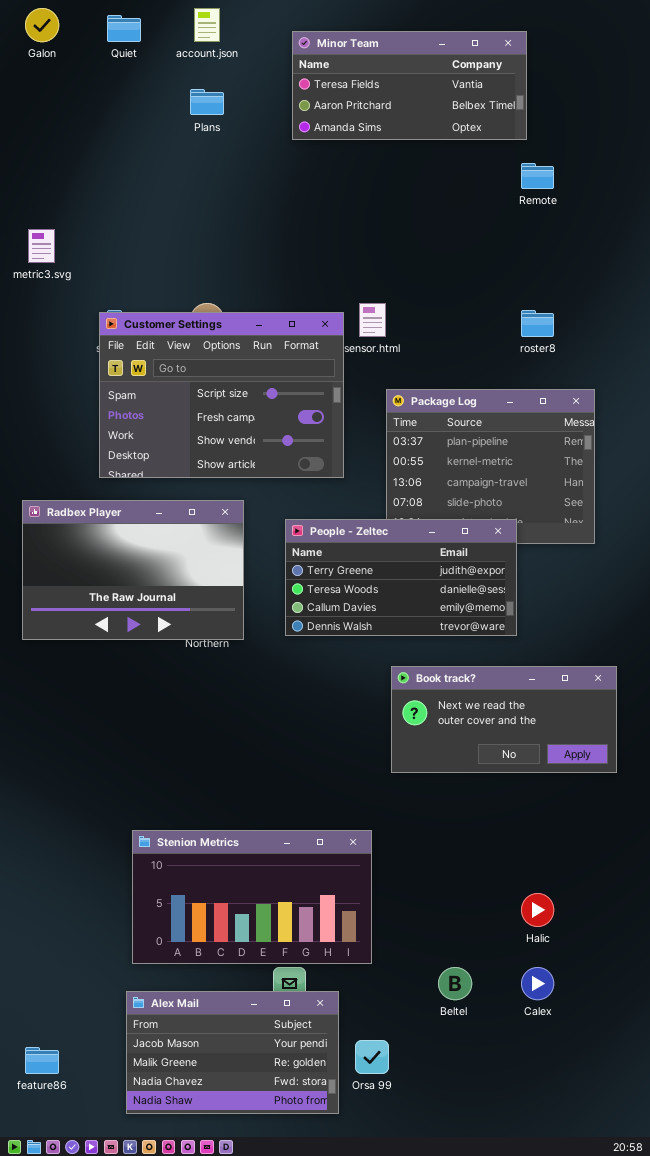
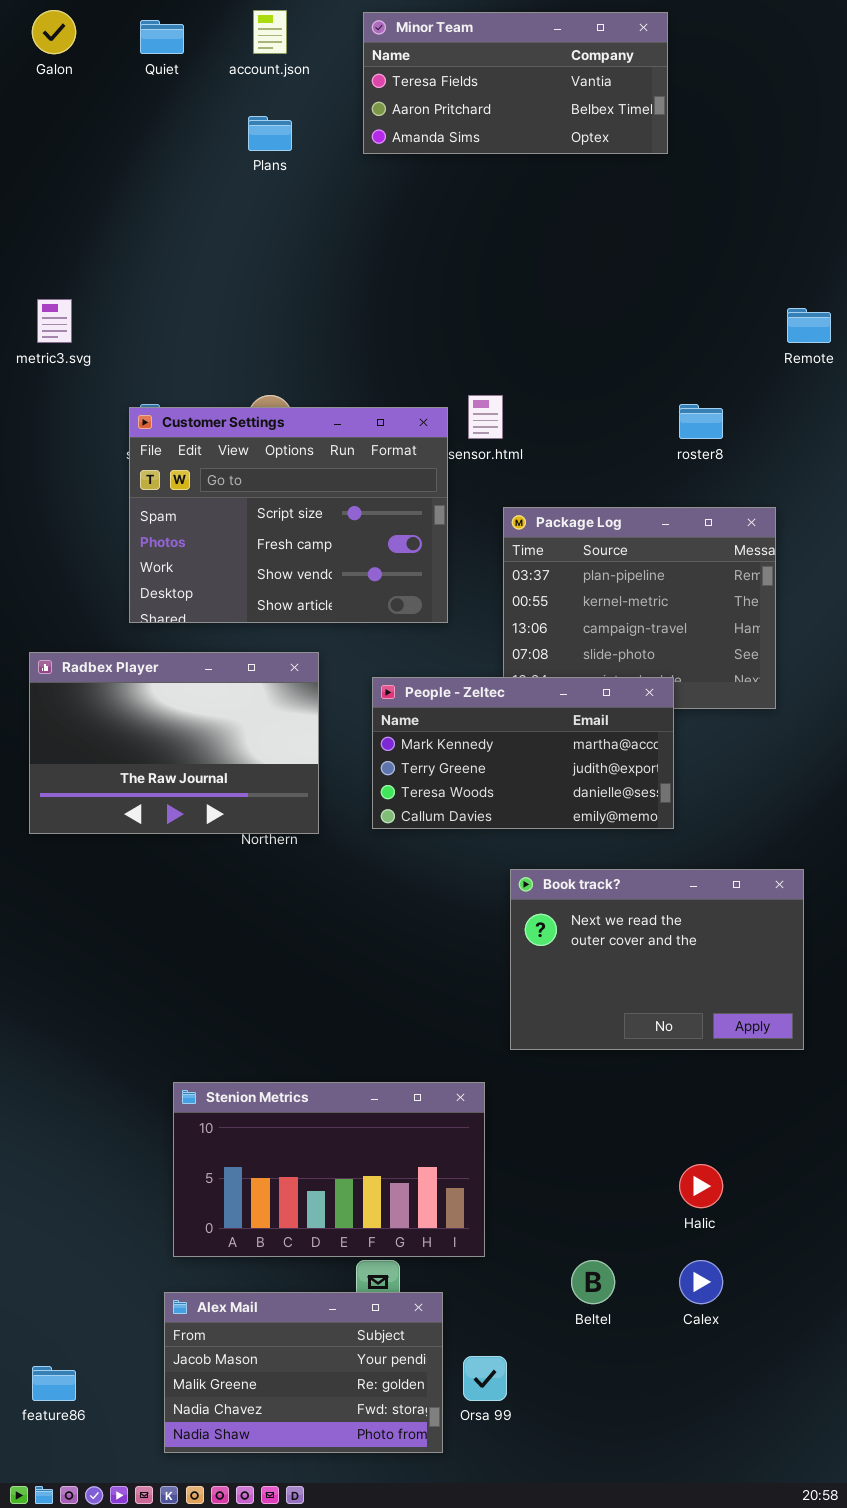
Minor Team: [292,31,527,140] -> [363,12,668,154], moved
Remote: [521,163,554,189] -> [787,308,831,343], moved
People - Zeltec: [285,519,517,636] -> [372,677,674,829], scrolled up 1 row
Book track?: [391,666,617,773] -> [510,869,804,1050], resized

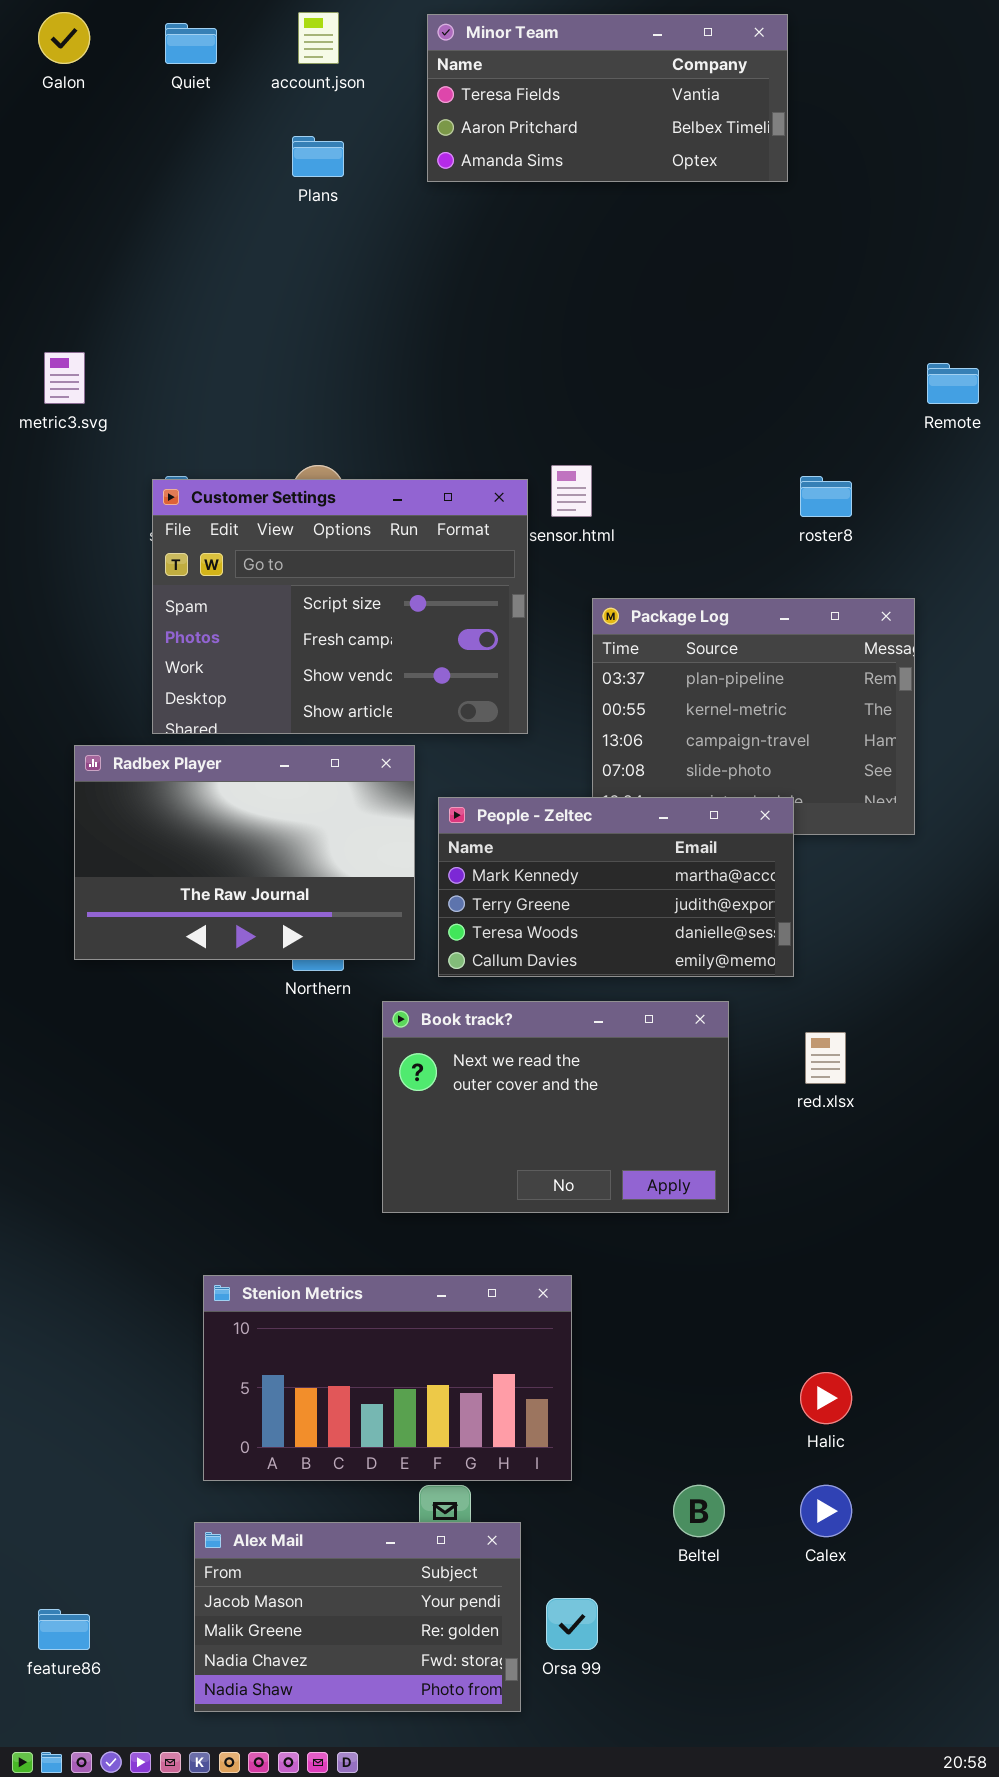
Radbex Player: [29,652,319,834] -> [74,745,415,960], moved
Book track?: [510,869,804,1050] -> [382,1001,729,1213], moved

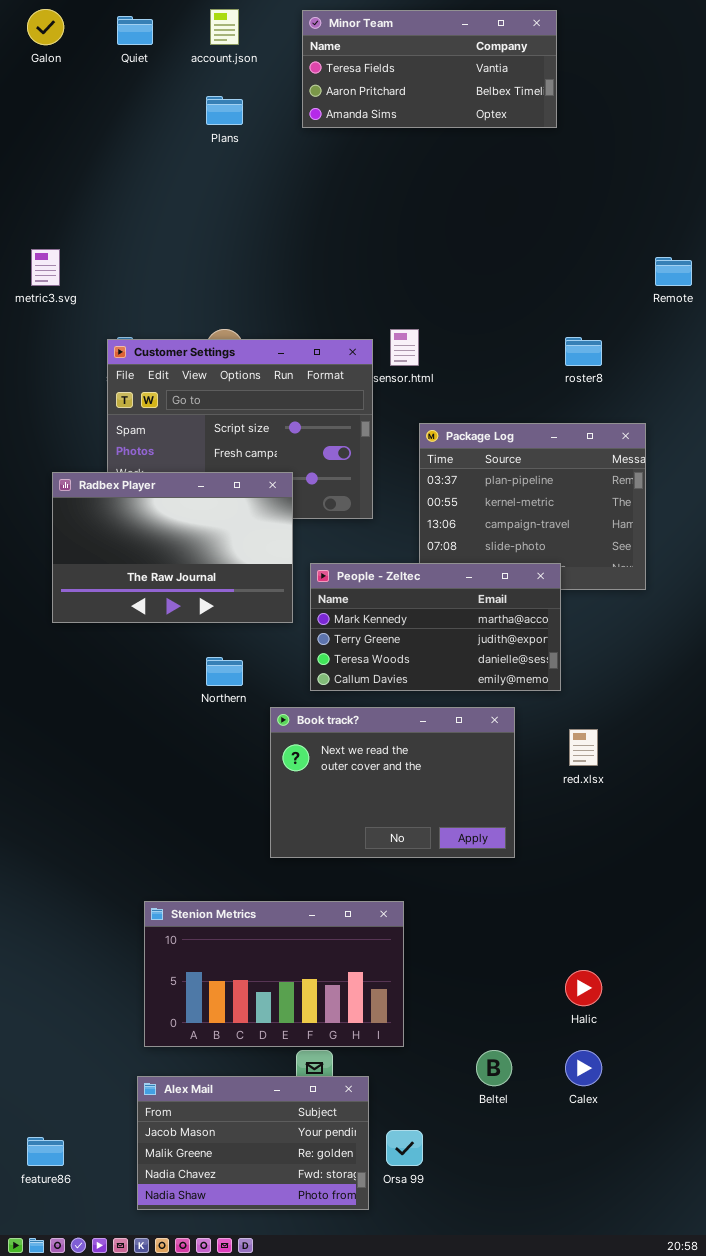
Radbex Player: [74,745,415,960] -> [52,472,293,623], moved

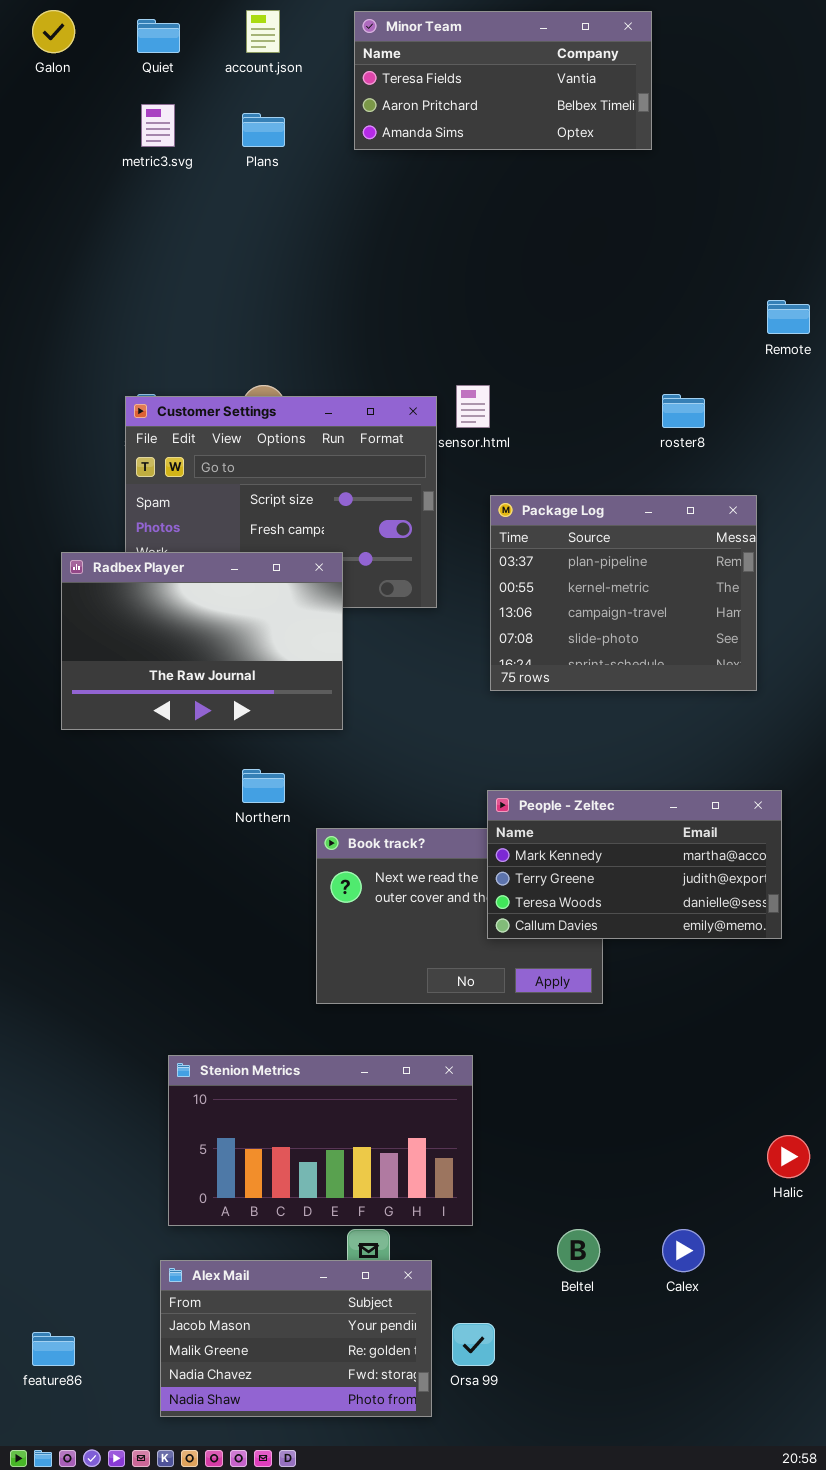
metric3.svg: [31,249,60,286] -> [141,104,175,147], moved
People - Zeltec: [310,563,561,691] -> [487,790,782,939], moved
Halic: [565,970,602,1006] -> [767,1135,810,1178], moved

